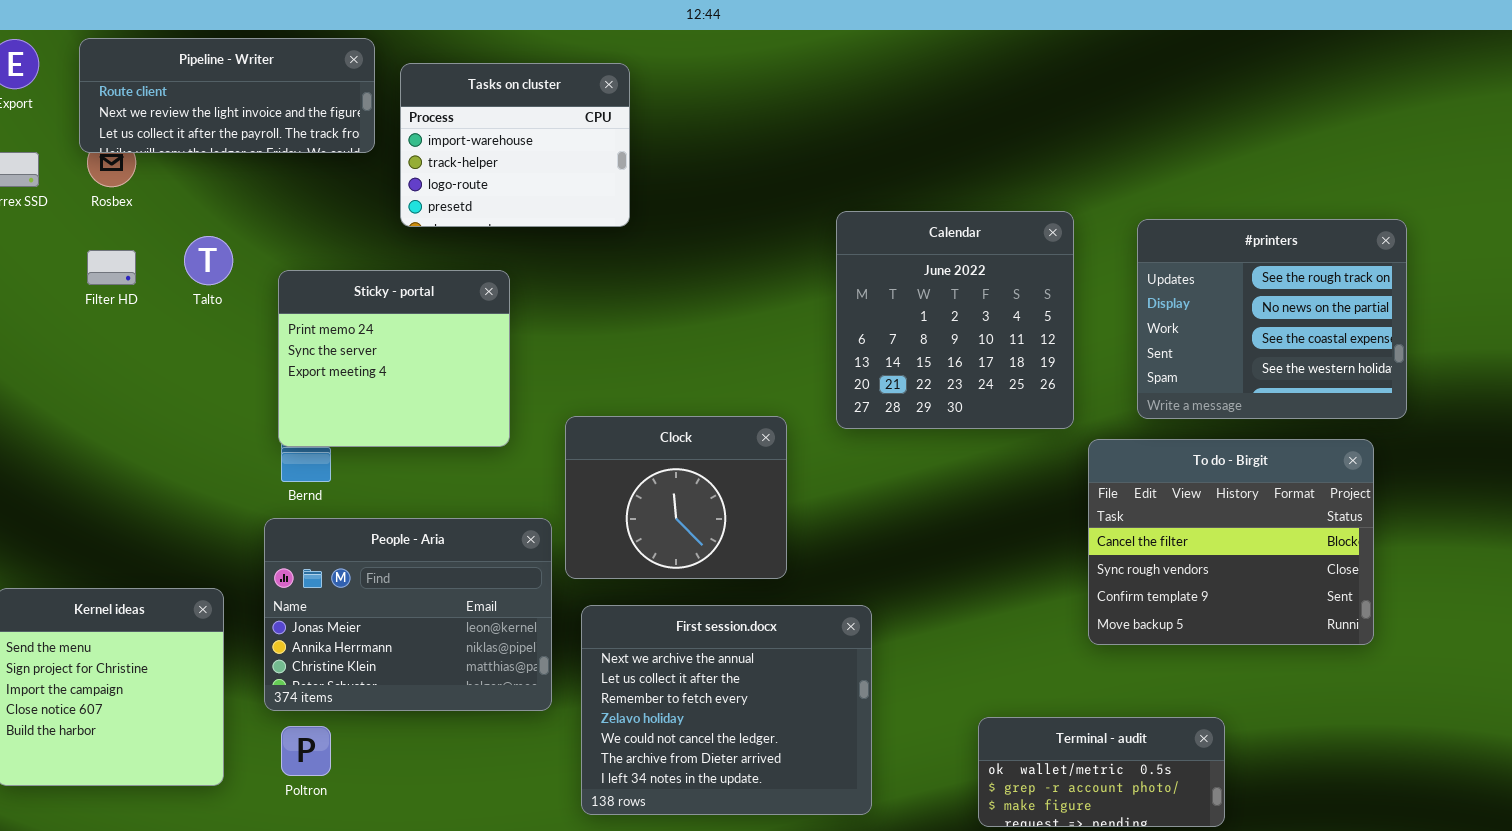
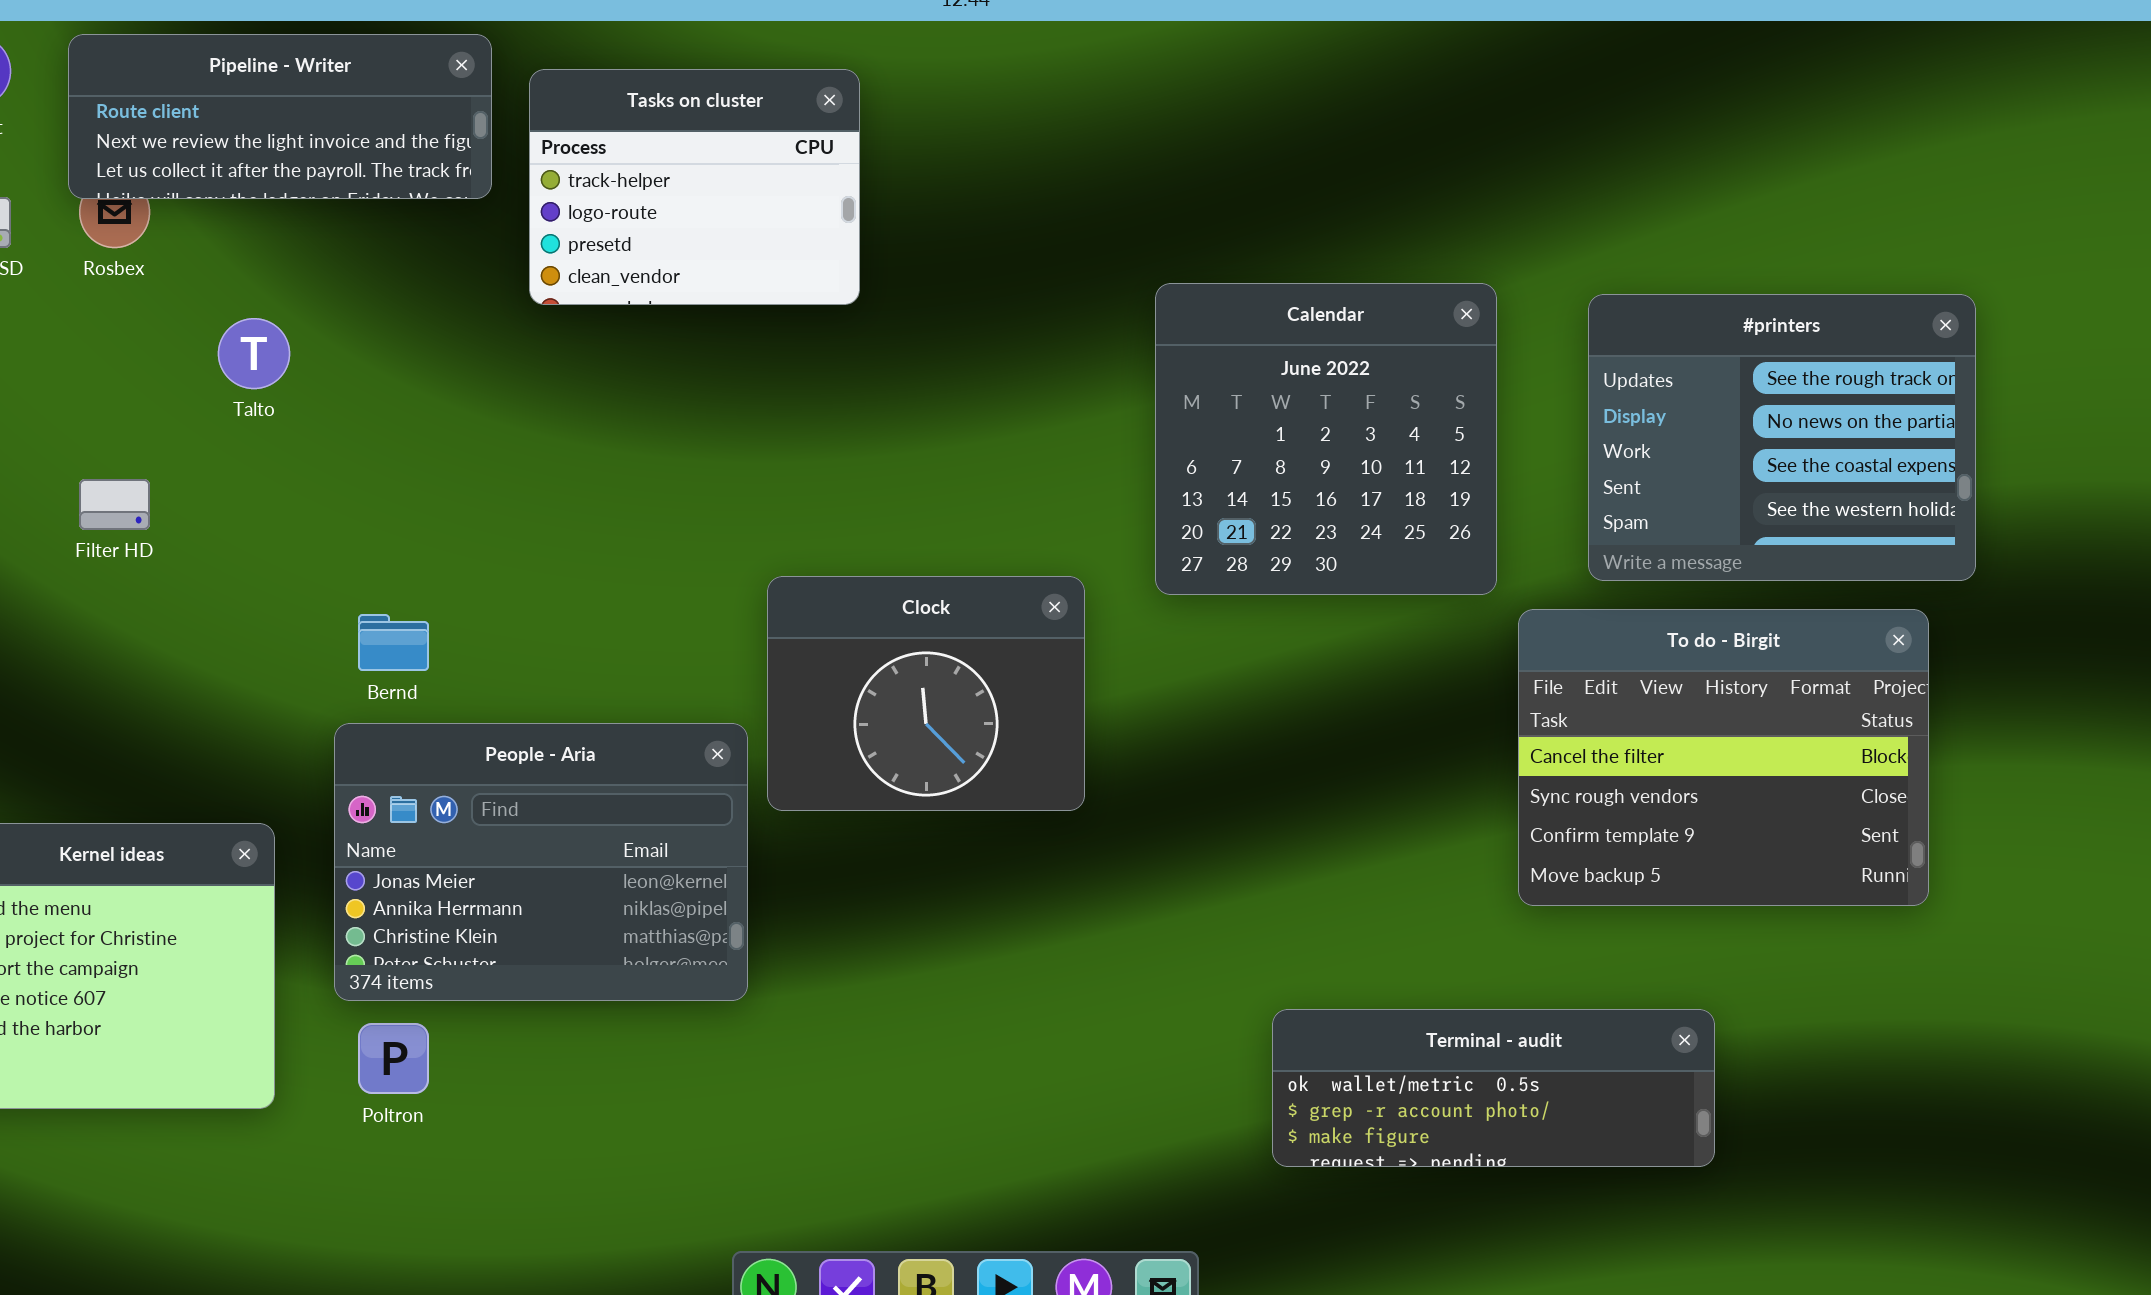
Tasks on cluster: [400,63,630,227] -> [529,69,860,305], scrolled down 1 row
Filter HD: [87,250,136,285] -> [79,479,150,530], moved
Sticky - portal: [278,270,510,447] -> none, closed
First session.docx: [581,605,872,815] -> none, closed
Terminal - audit: [978,717,1225,827] -> [1272,1009,1715,1167], resized

